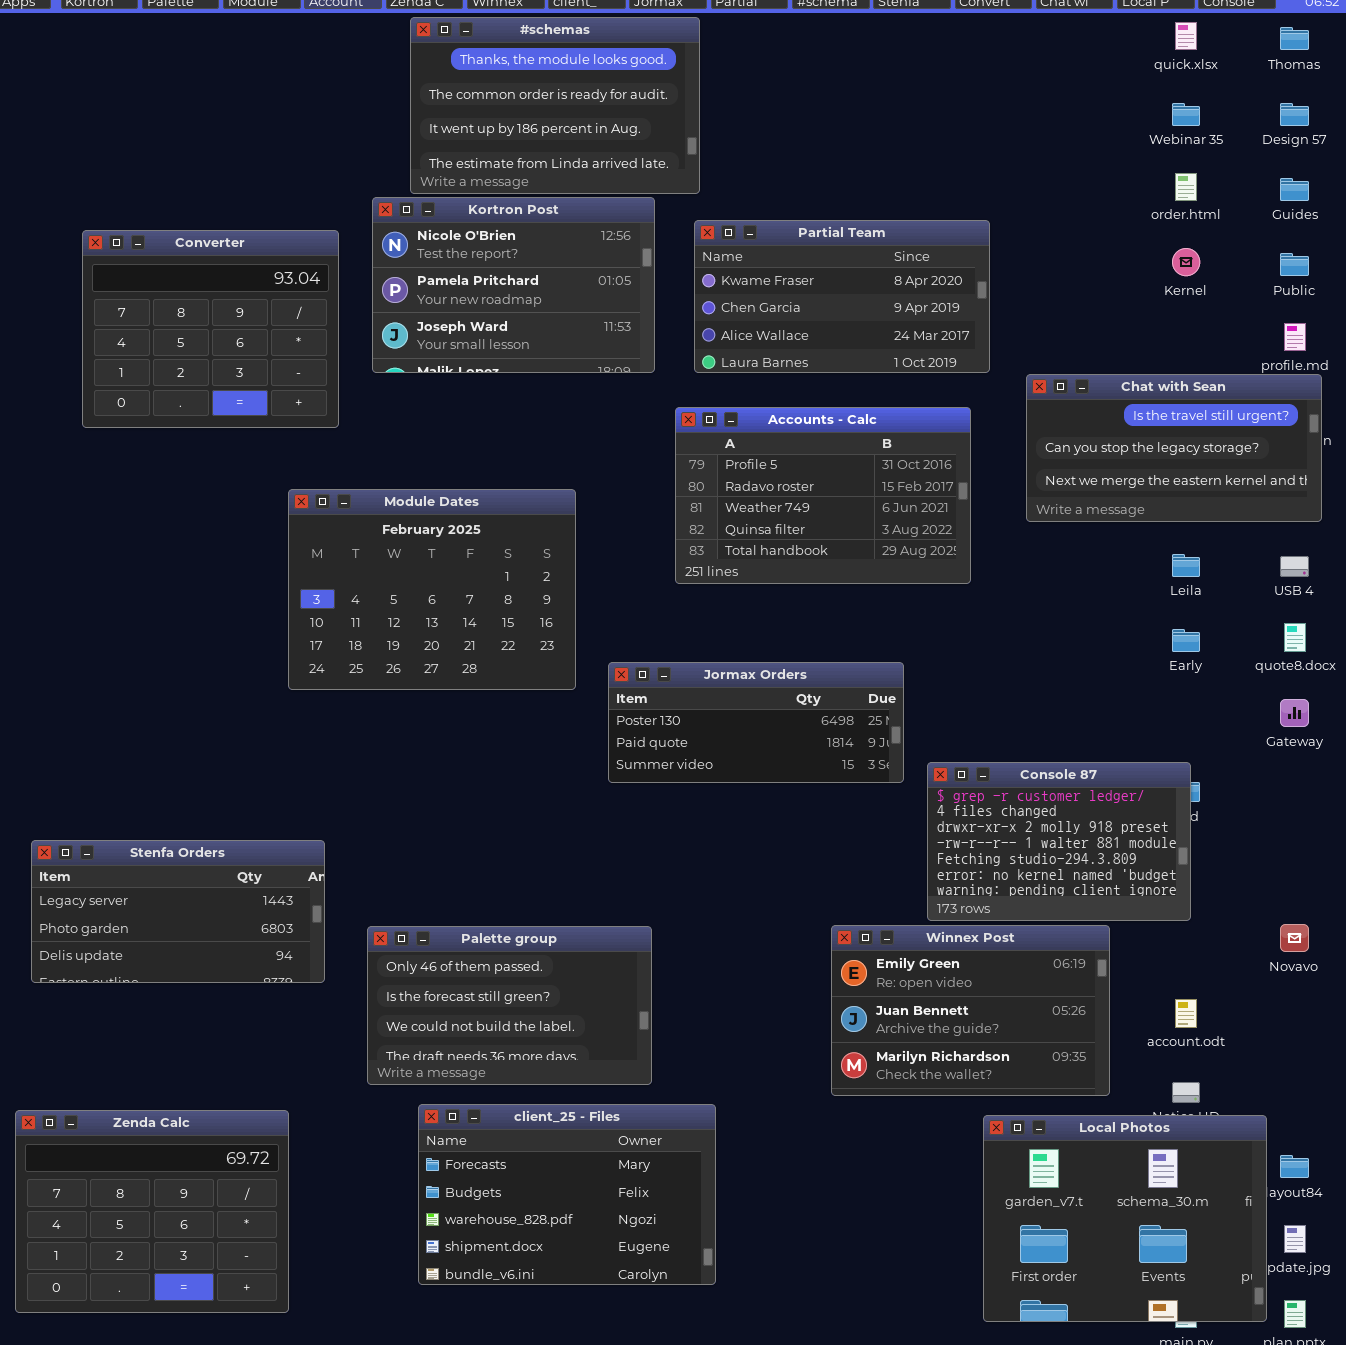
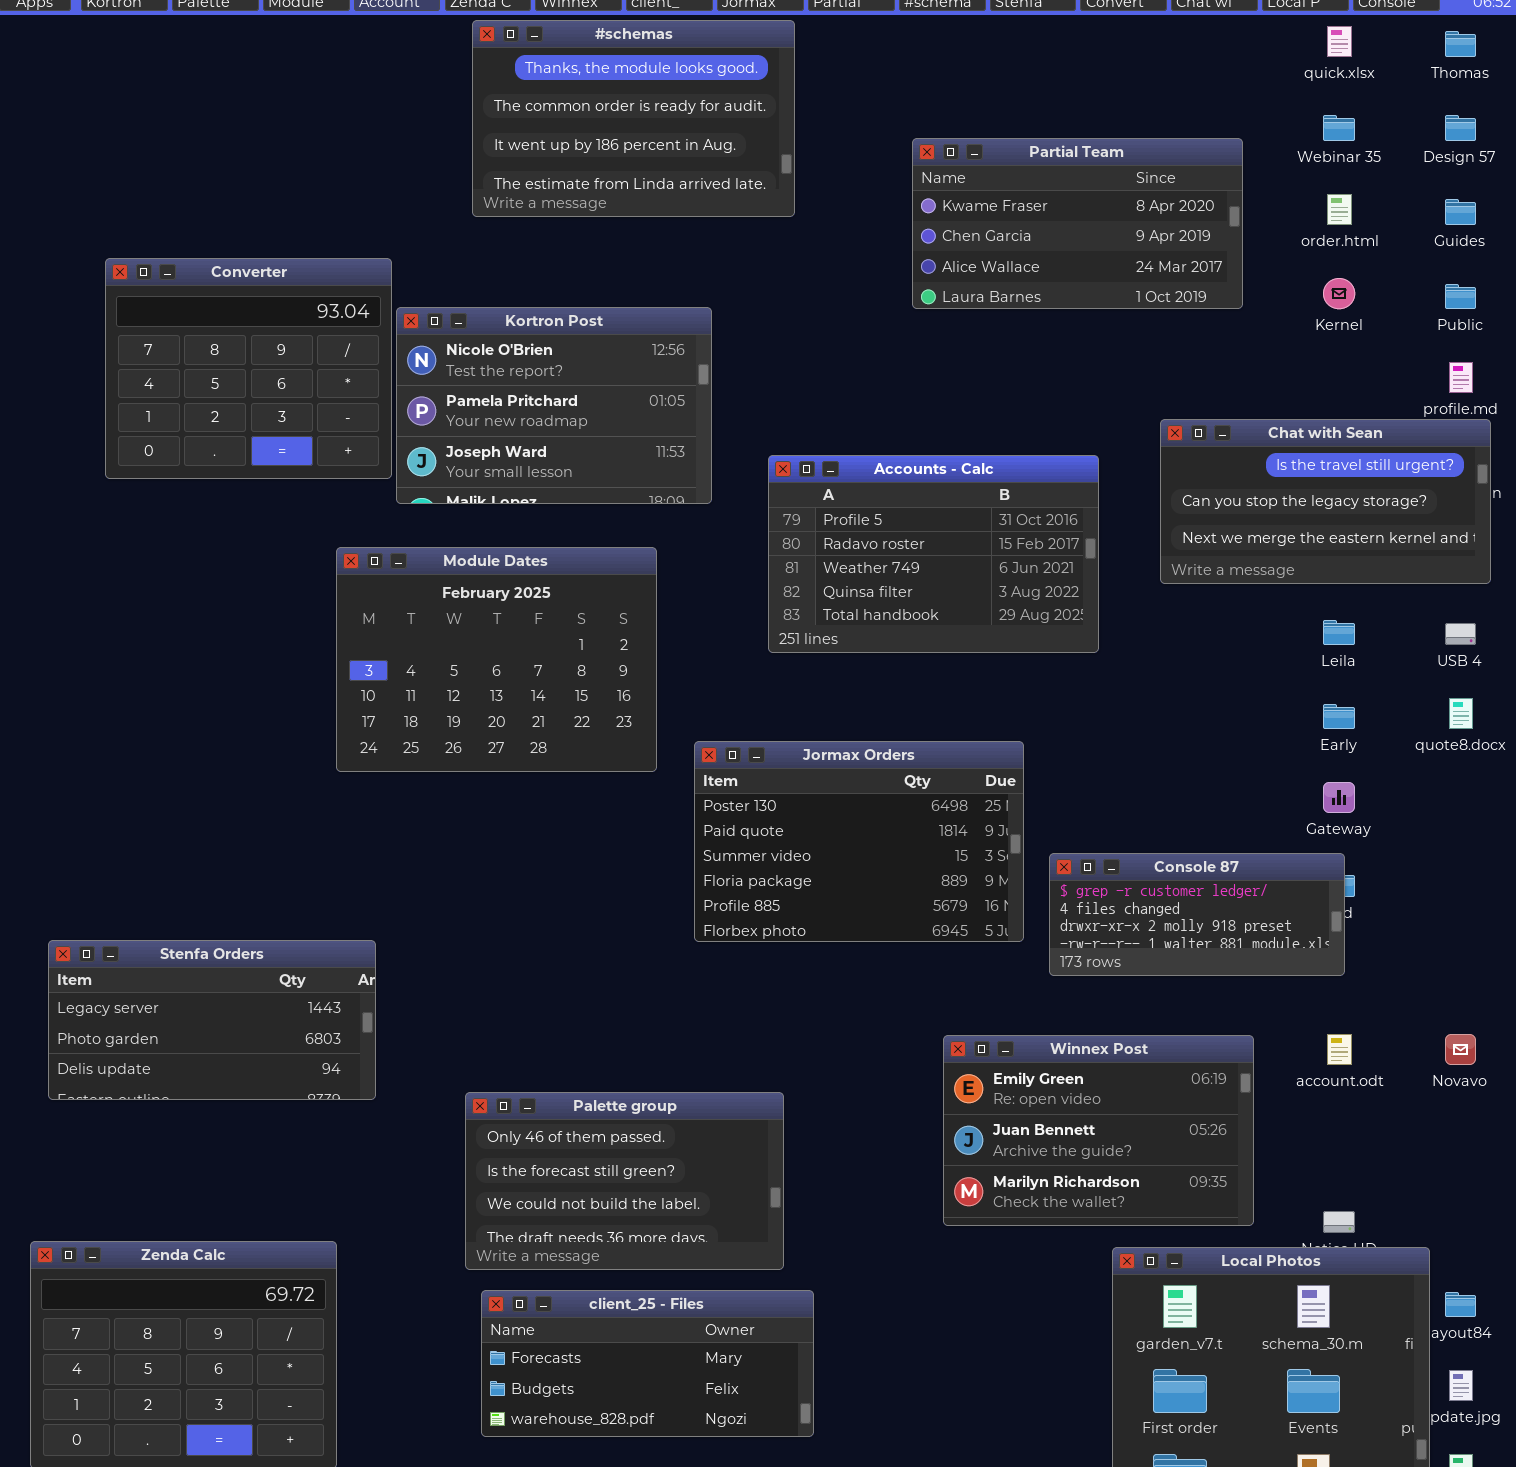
Kortron Post: [372,197,655,373] -> [396,307,712,504], moved
Partial Team: [694,220,990,373] -> [912,138,1243,309], moved
Jormax Orders: [608,662,904,783] -> [694,741,1024,942], resized
Gateway: [1280,699,1309,727] -> [1323,782,1355,813], moved
Console 87: [927,762,1191,921] -> [1049,853,1345,976], resized
Palette group: [367,926,652,1085] -> [465,1092,784,1270], moved
account.odt: [1175,999,1197,1028] -> [1327,1034,1352,1065], moved
client_25 - Files: [418,1104,716,1285] -> [481,1290,814,1437], resized

